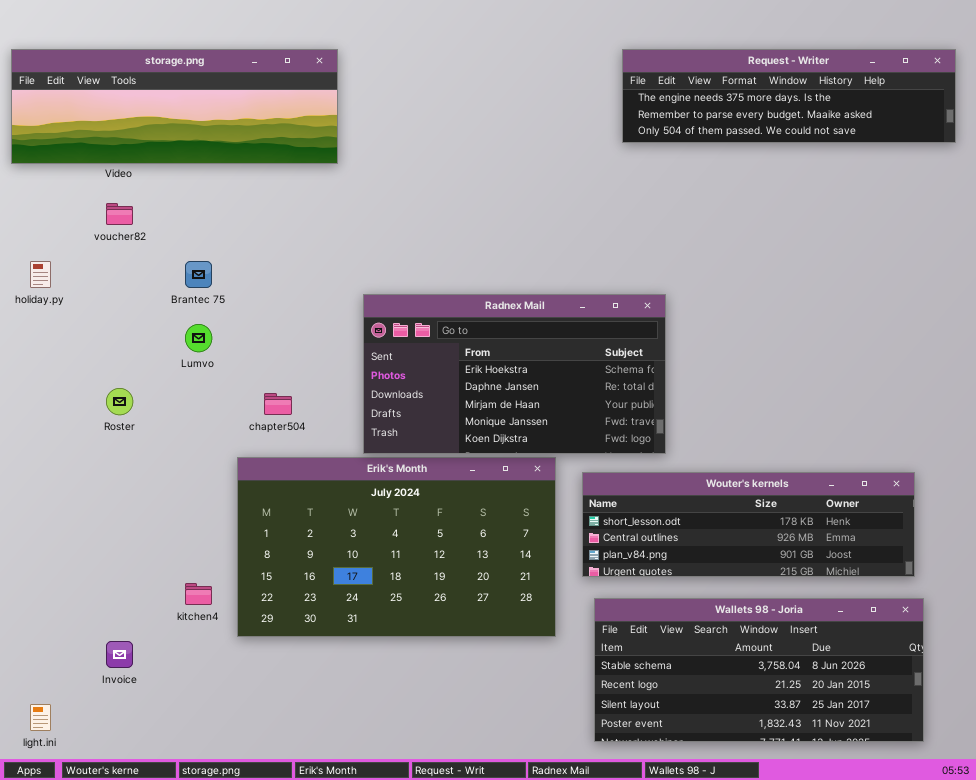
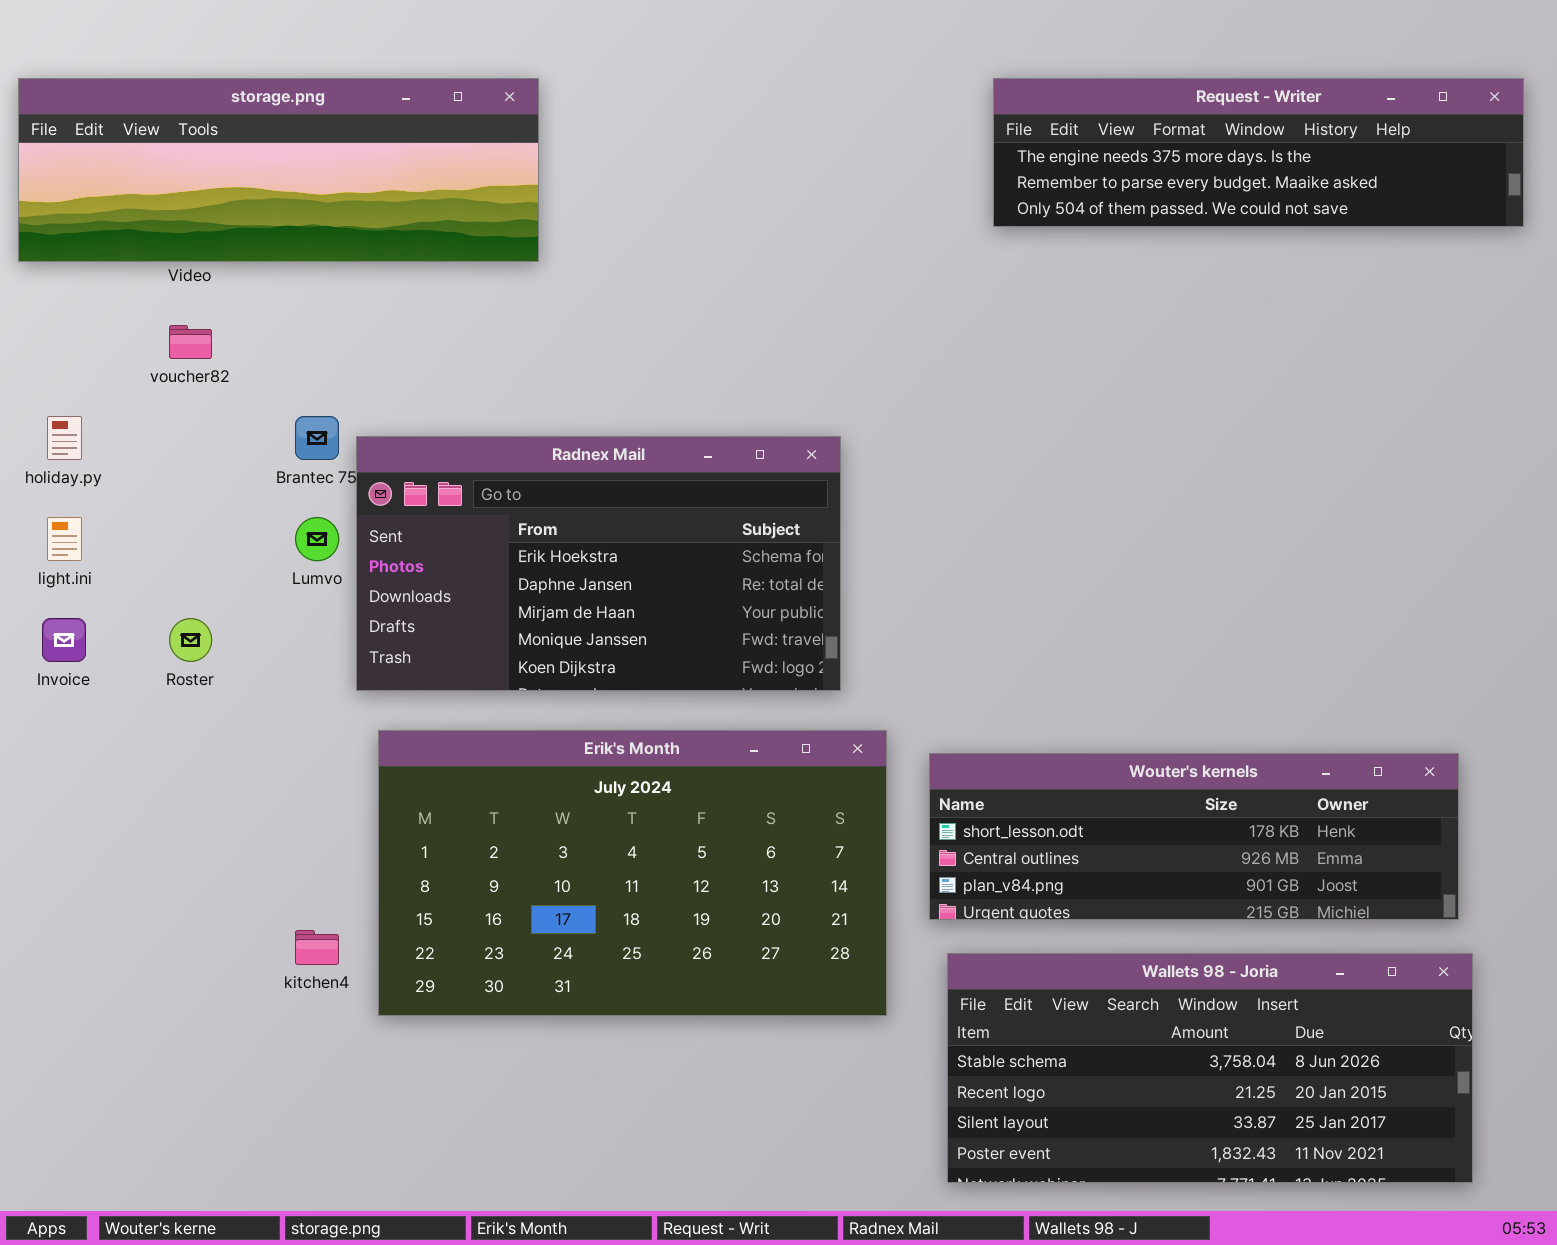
Radnex Mail: [363,294,666,454] -> [356,436,841,691], moved
Invoice: [106,641,133,668] -> [42,618,86,662], moved
light.ini: [30,704,51,731] -> [47,517,82,561], moved

